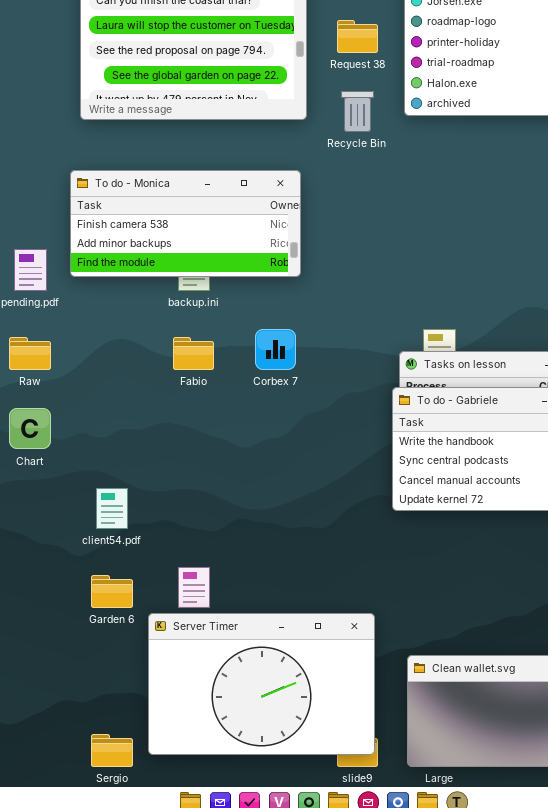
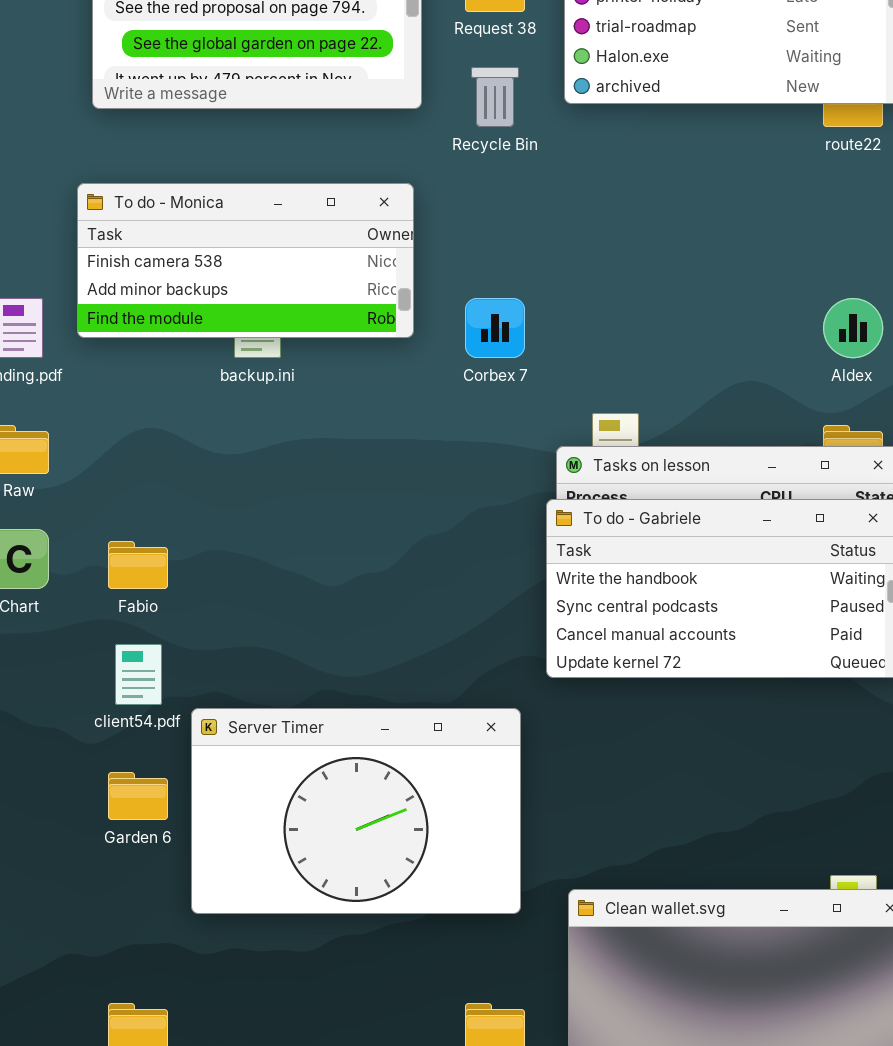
Corbex 7: [255,329,296,370] -> [465,298,525,358], moved
Fabio: [173,337,214,370] -> [108,541,168,589], moved
Server Timer: [148,613,375,755] -> [191,708,521,914], moved

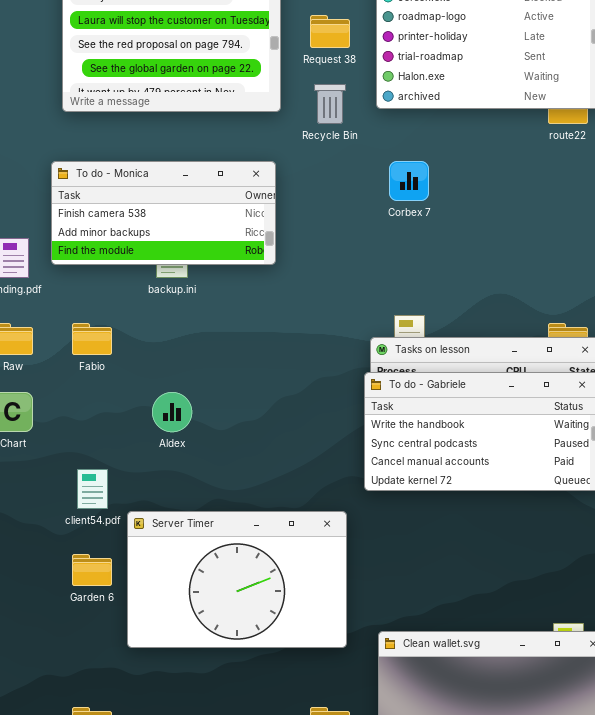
Corbex 7: [465,298,525,358] -> [389,161,429,201], moved
Aldex: [823,298,883,358] -> [152,392,192,432], moved
Fabio: [108,541,168,589] -> [72,323,112,355], moved

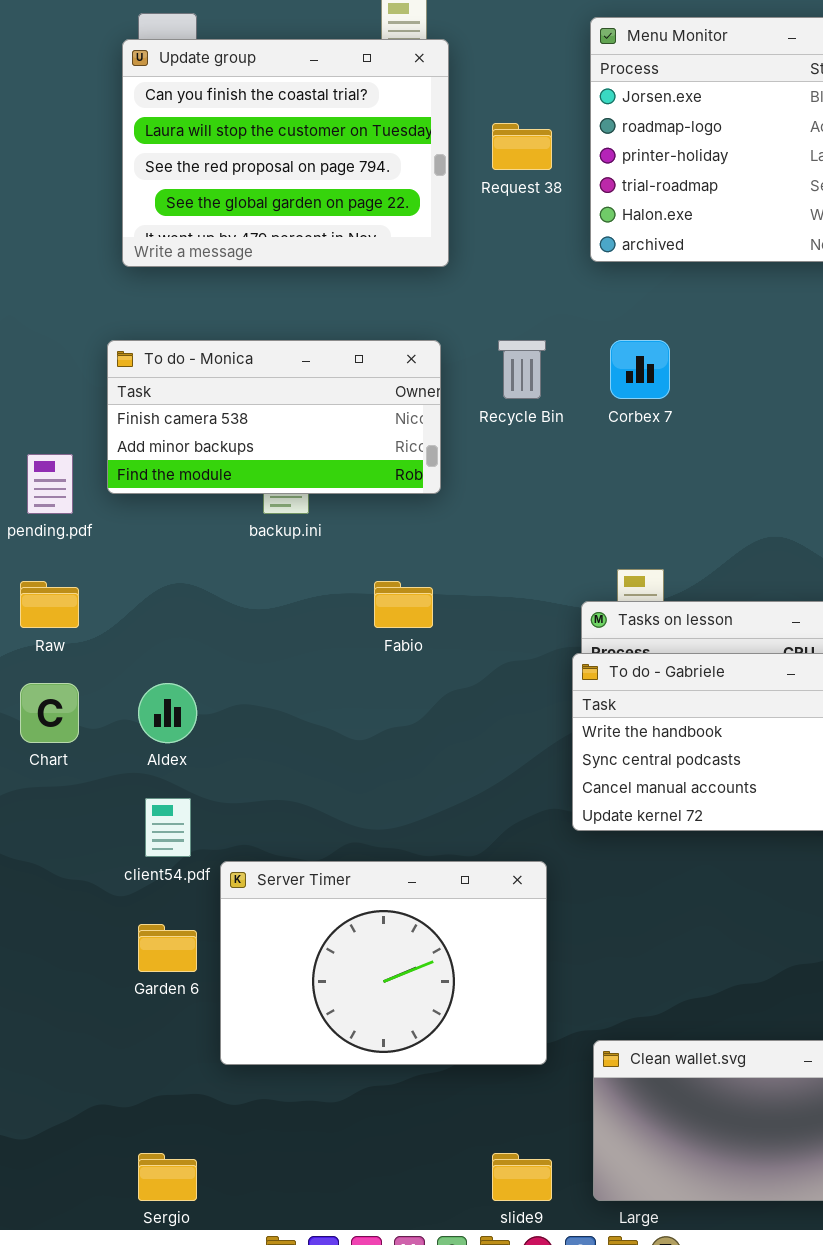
Recycle Bin: [314,84,346,124] -> [498,340,546,399], moved
Fabio: [72,323,112,355] -> [374,581,433,628], moved
Aldex: [152,392,192,432] -> [138,683,197,743], moved

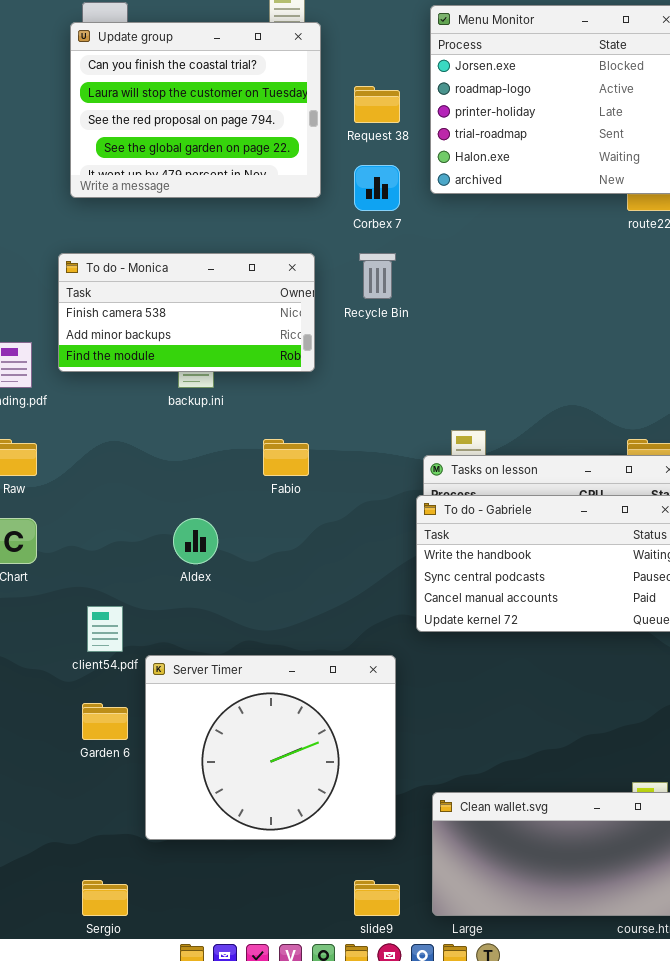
Corbex 7: [610,340,670,399] -> [354,165,400,211], moved
Aldex: [138,683,197,743] -> [173,518,218,564], moved
Server Timer: [220,861,547,1065] -> [145,655,396,840], resized

